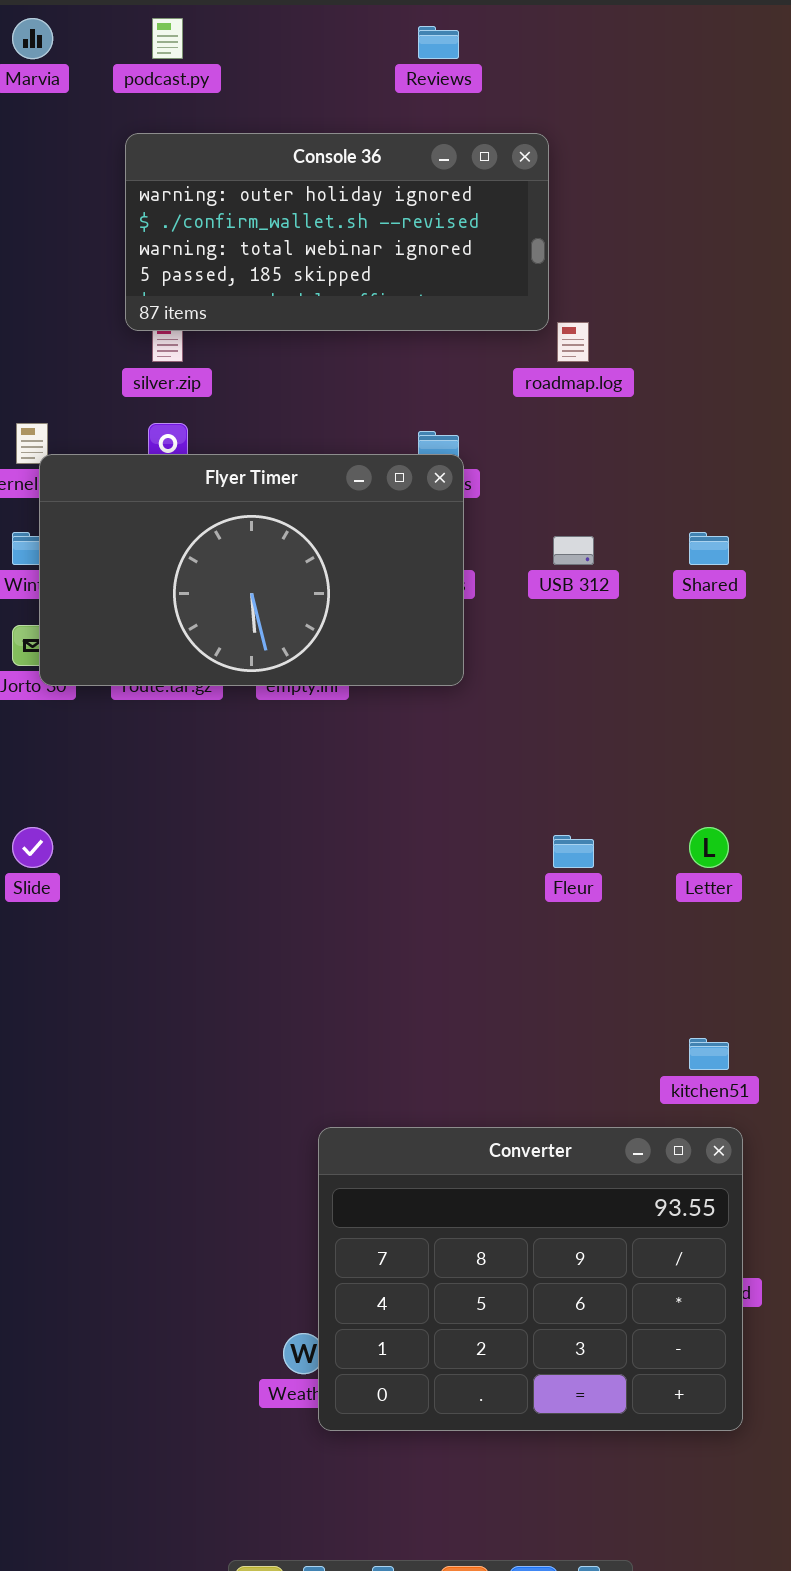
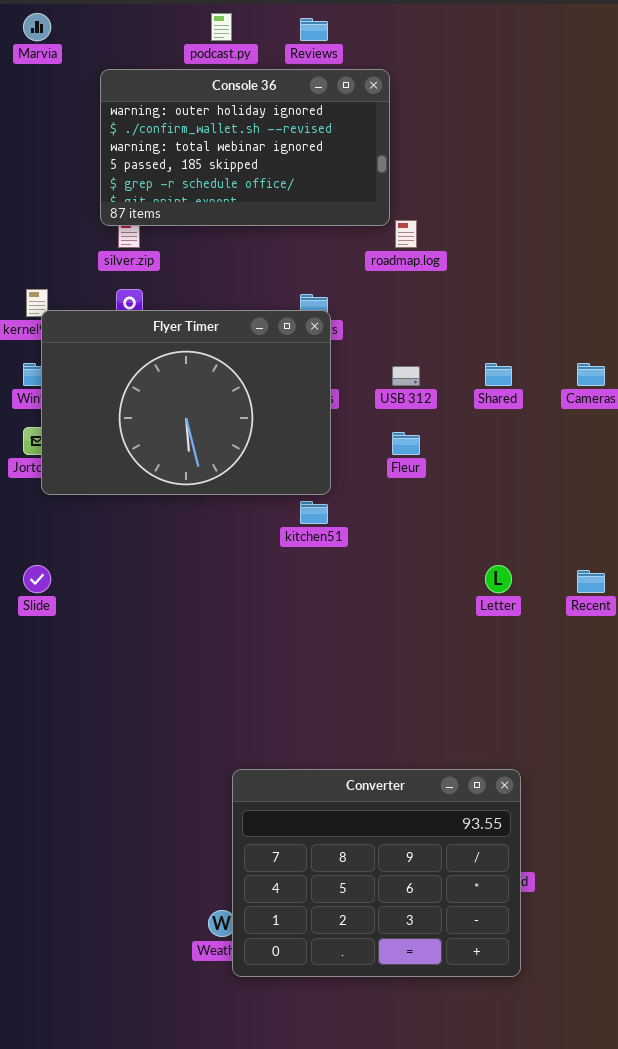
podcast.py: [152,18,183,59] -> [211,13,232,41], moved
Console 36: [125,133,549,331] -> [100,69,390,226], resized
Flyer Timer: [39,454,464,686] -> [41,310,331,495], resized
Fleur: [553,835,594,868] -> [392,432,420,455], moved
kitchen51: [689,1038,729,1070] -> [300,501,328,524], moved

